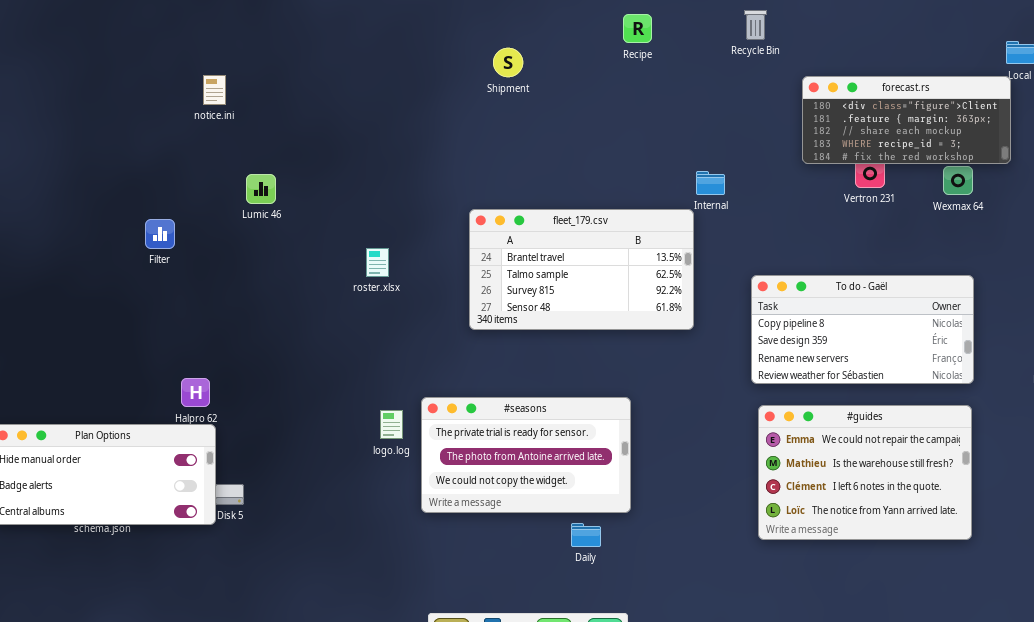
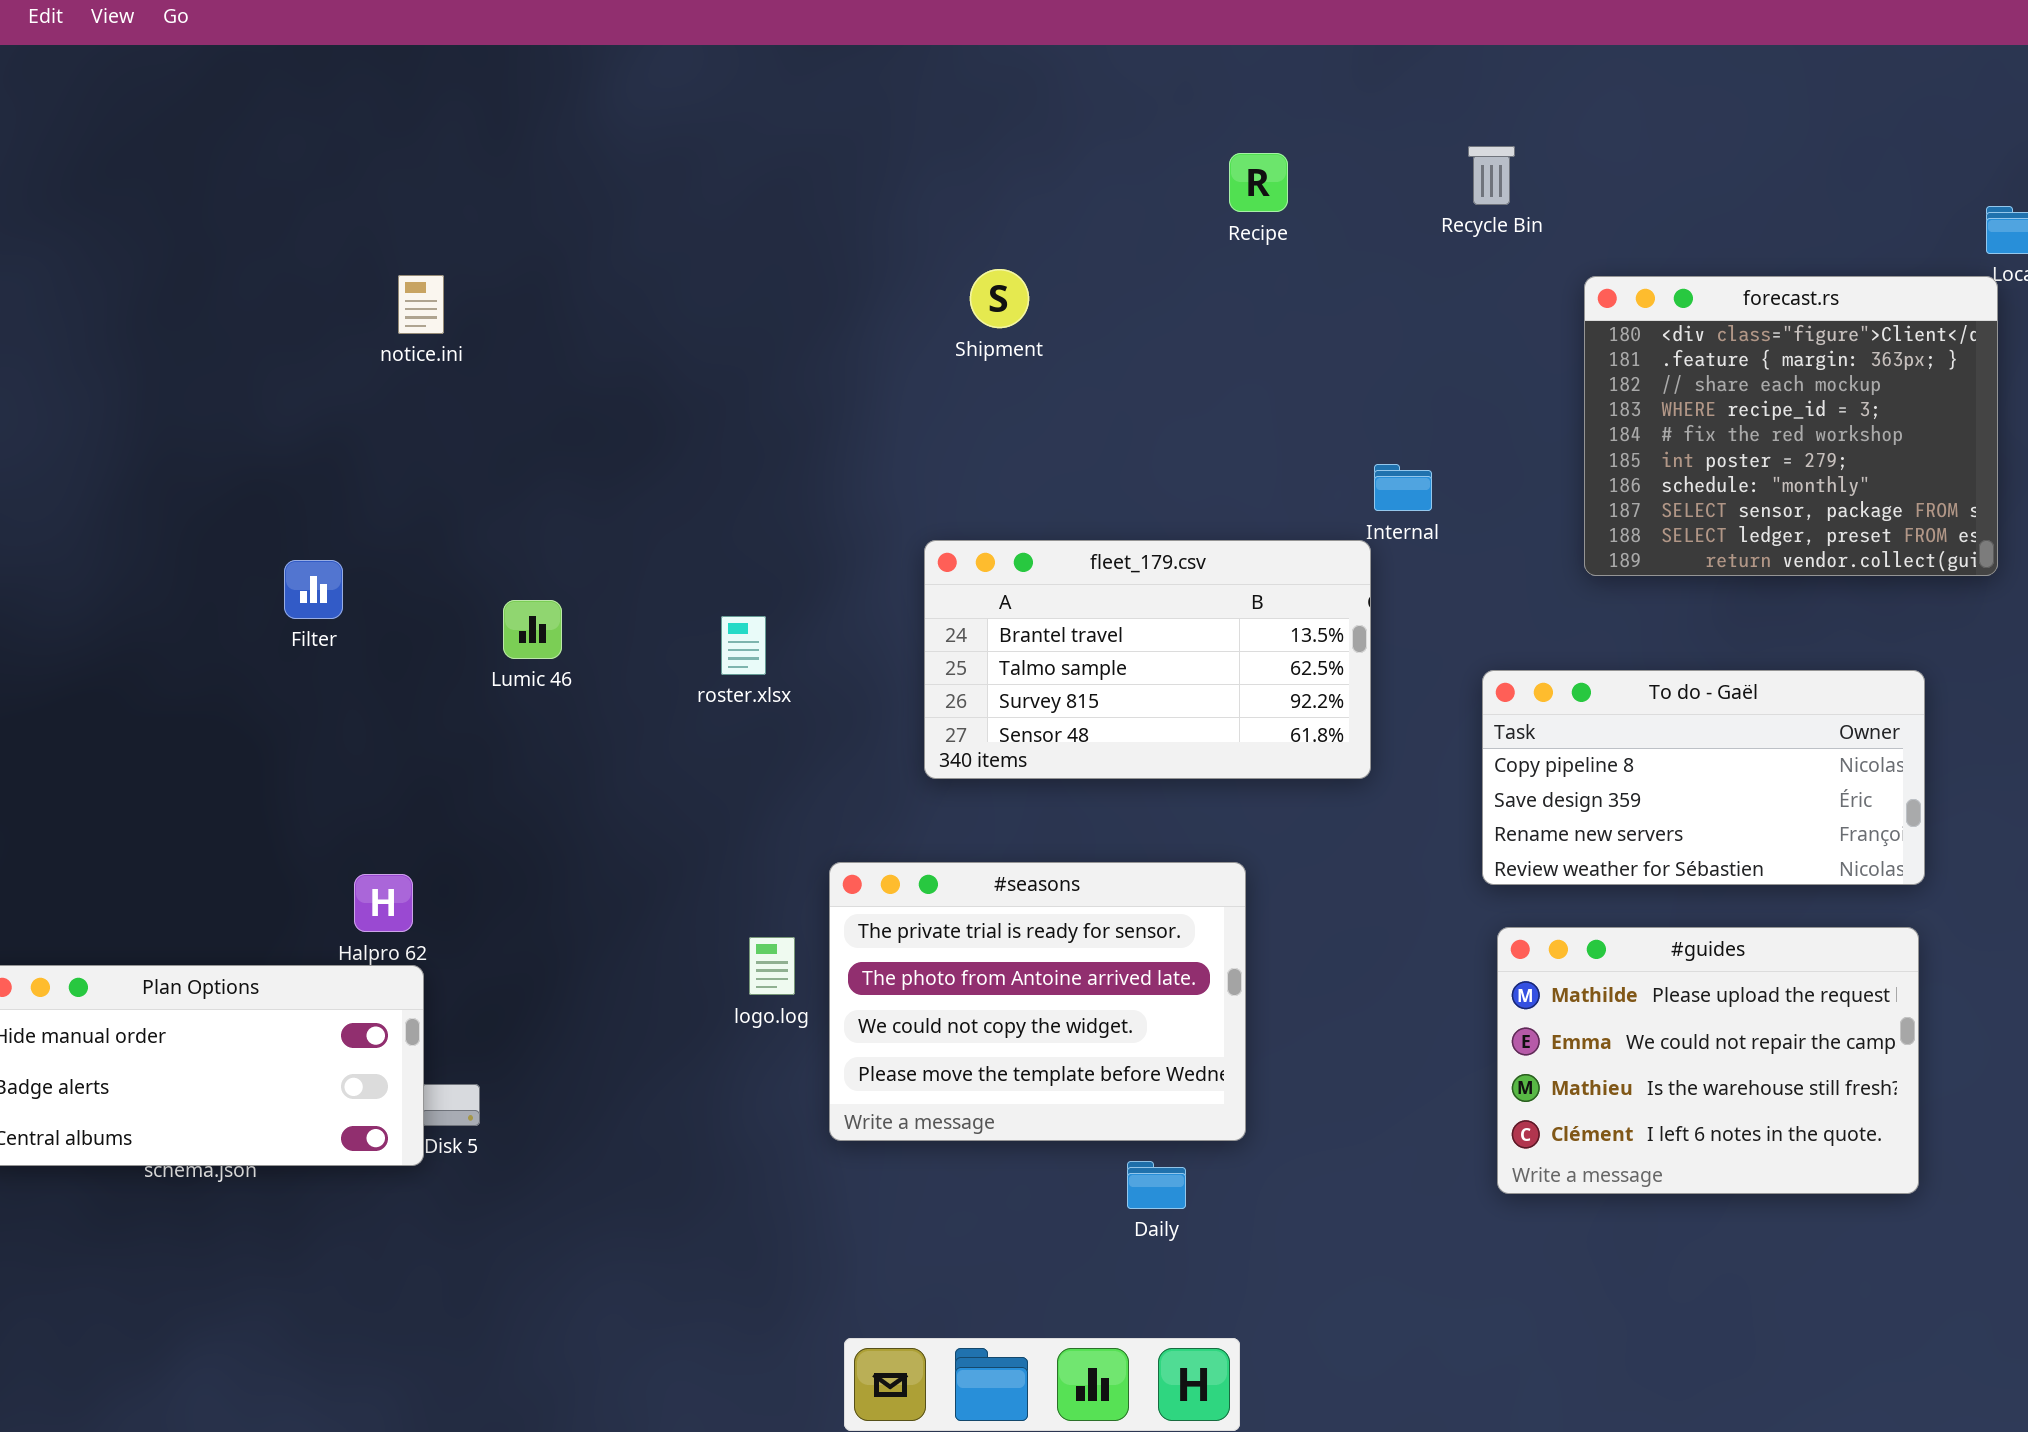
Shipment: [493,48,523,77] -> [970,269,1029,328], moved
forecast.rs: [802,76,1011,164] -> [1584,276,1998,576], resized
Lumic 46: [246,174,276,204] -> [503,600,562,659], moved
#seasons: [421,397,631,513] -> [829,862,1246,1141], resized
#guides: [758,405,972,540] -> [1497,927,1919,1194], scrolled up 1 row

